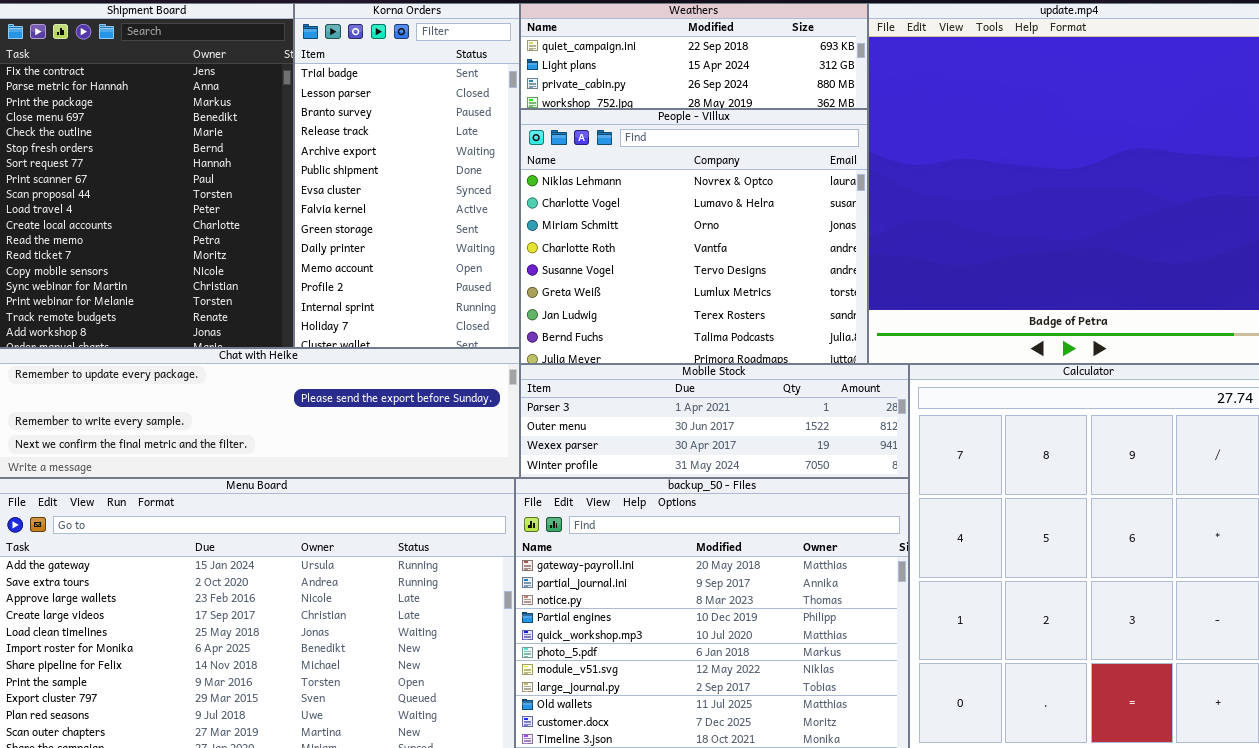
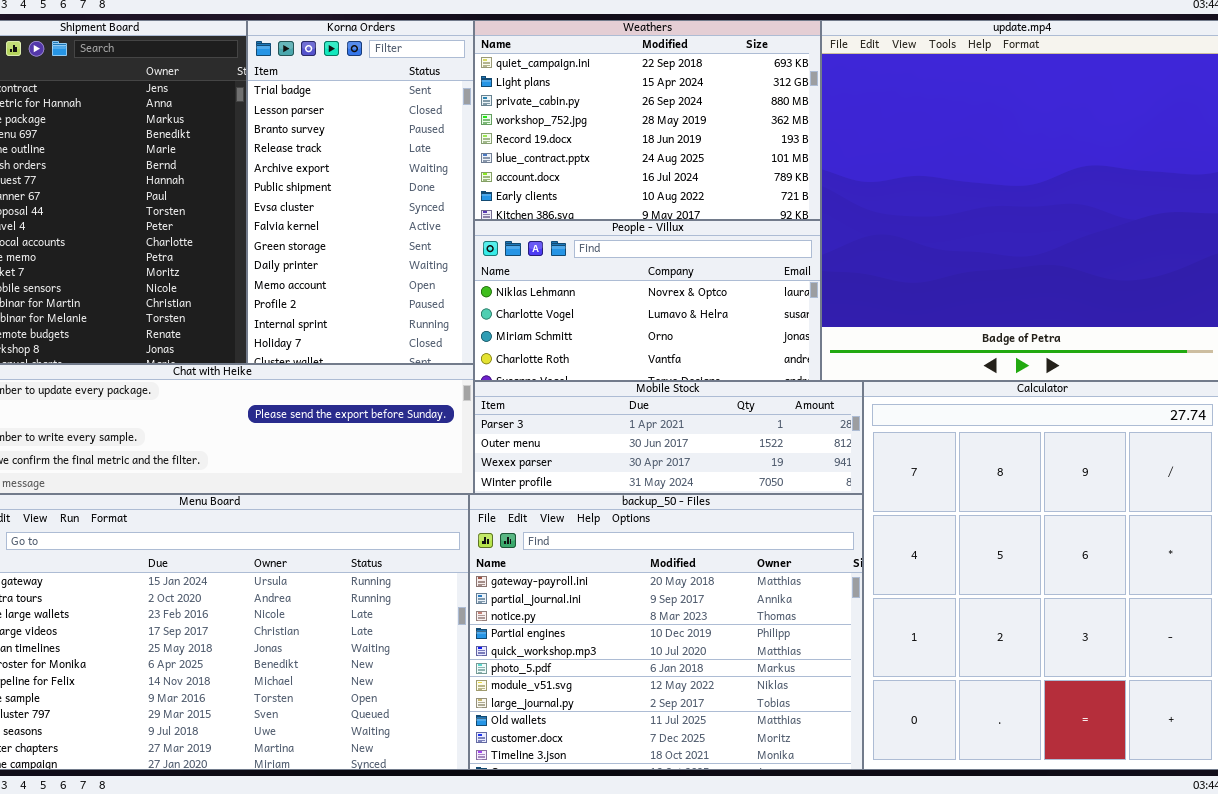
Weathers: [520,3,868,109] -> [474,20,821,220], resized
People - Villux: [520,109,868,364] -> [474,220,821,381], resized

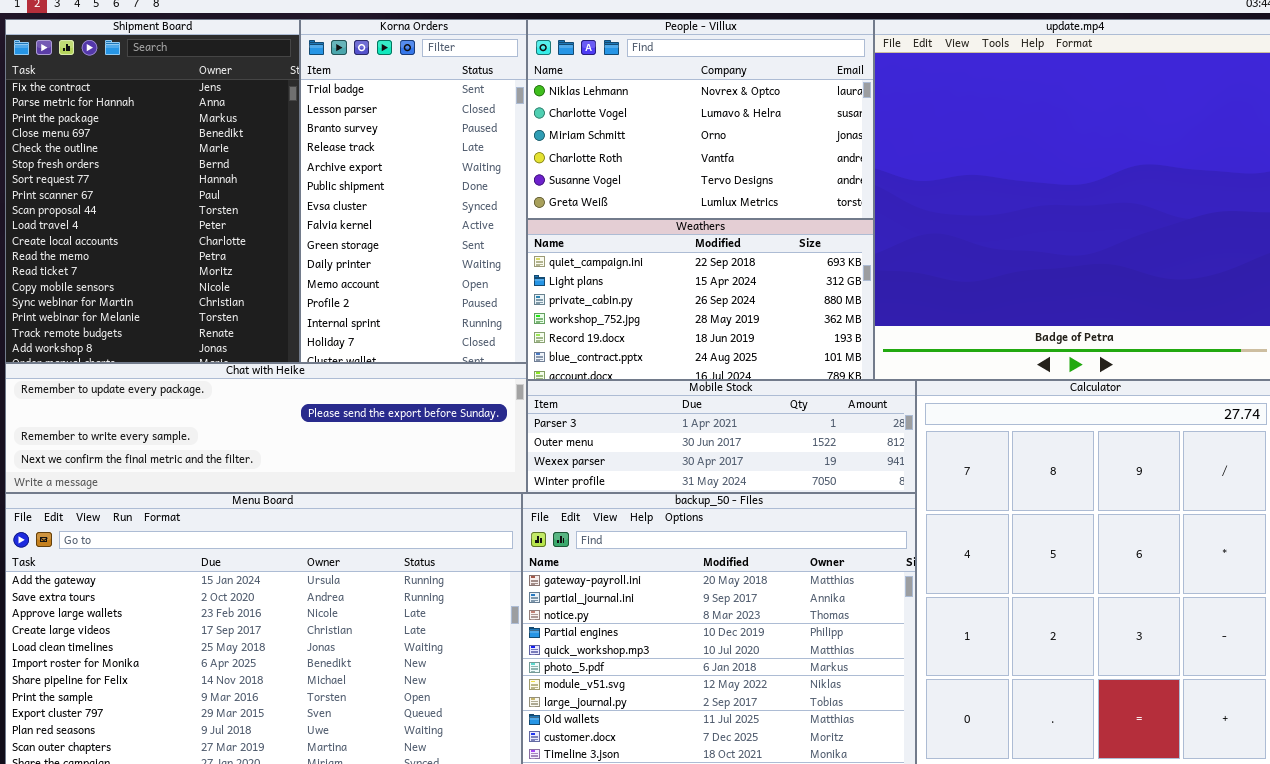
Weathers: [474,20,821,220] -> [527,219,874,380], moved, resized
People - Villux: [474,220,821,381] -> [527,19,874,219], moved, resized

